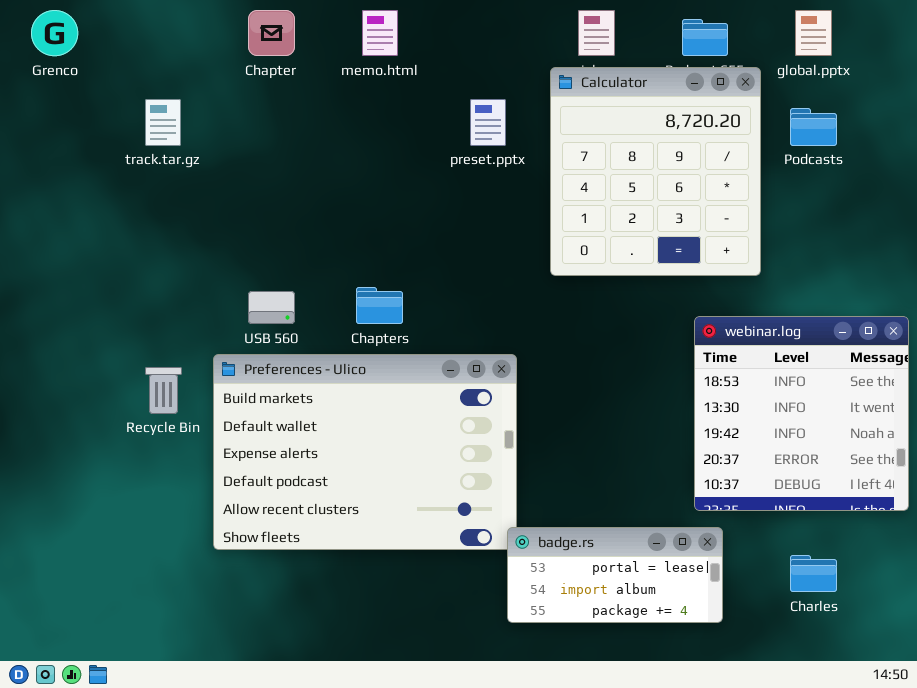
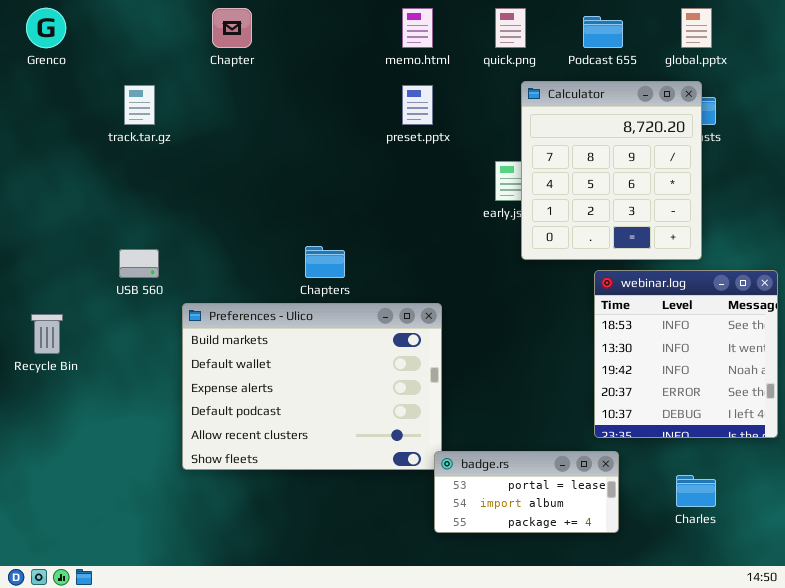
memo.html: [362,10,398,56] -> [402,8,433,48], moved
Calculator: [550,67,761,276] -> [521,81,702,260], moved
USB 560: [248,291,295,324] -> [119,249,159,278], moved
Recycle Bin: [145,367,182,414] -> [31,314,63,354], moved

